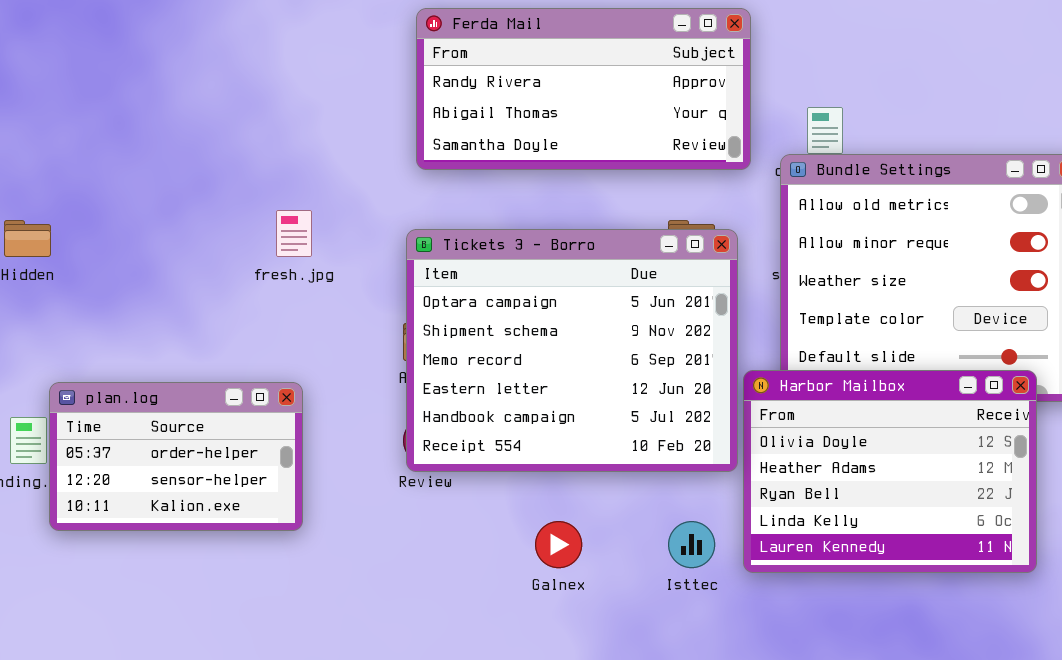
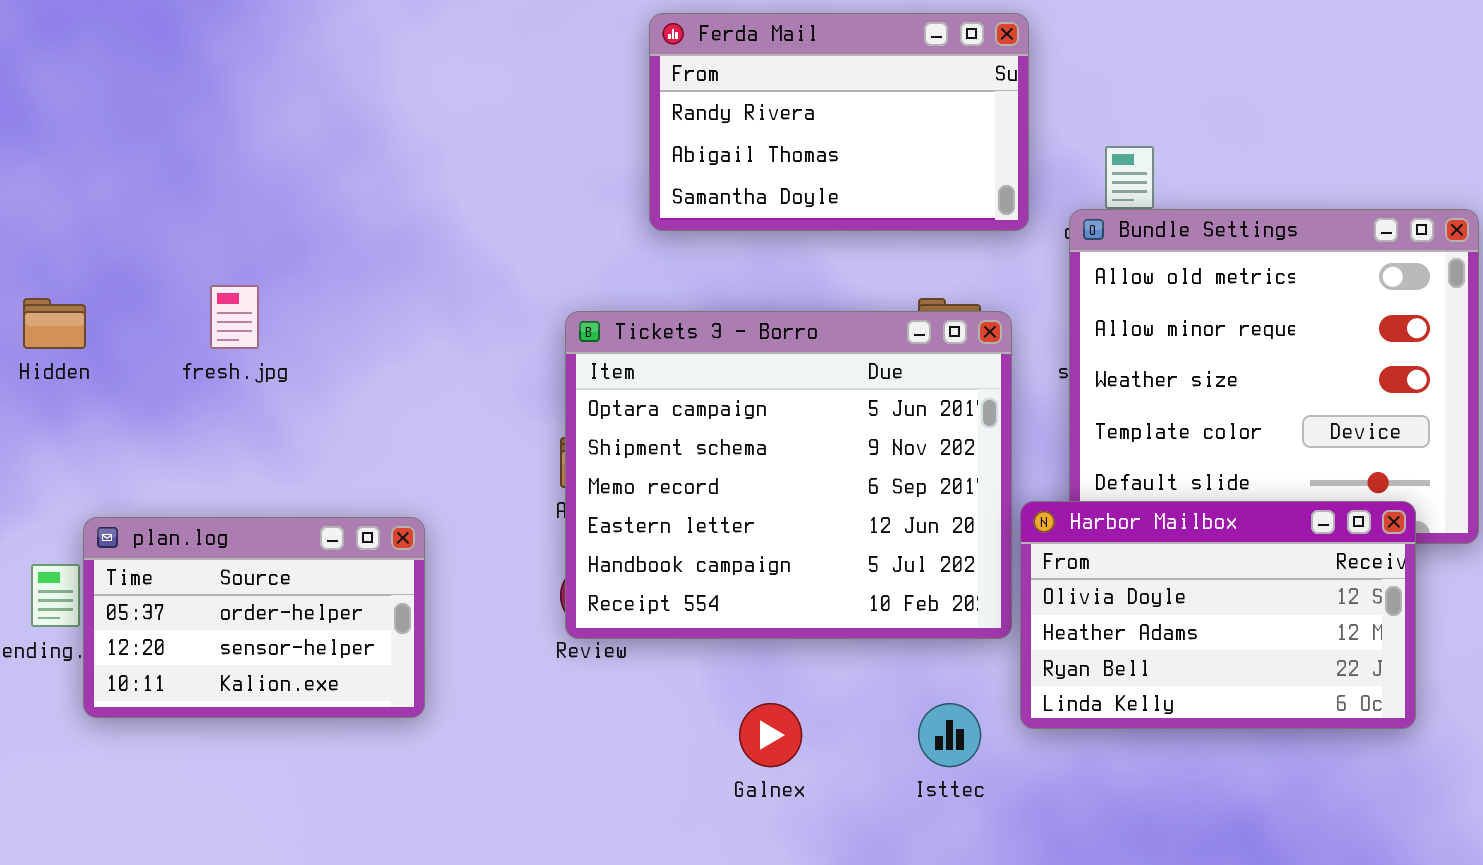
Ferda Mail: [416,8,751,170] -> [649,13,1029,231], resized
fresh.jpg: [276,210,312,257] -> [210,285,259,349], moved
Harbor Mailbox: [743,370,1037,573] -> [1020,501,1416,729], resized

